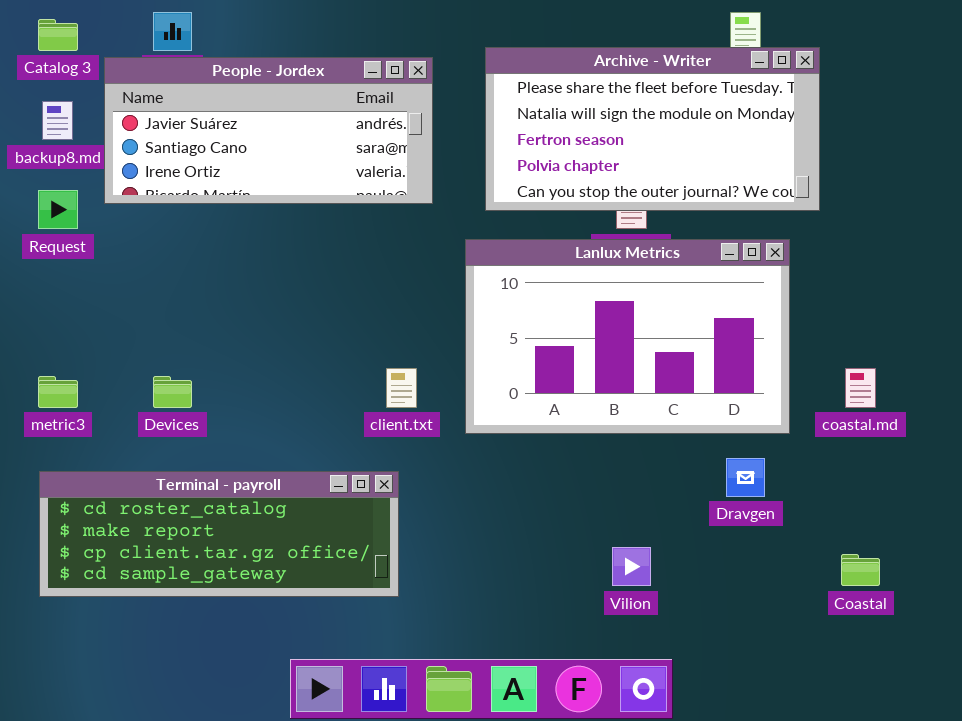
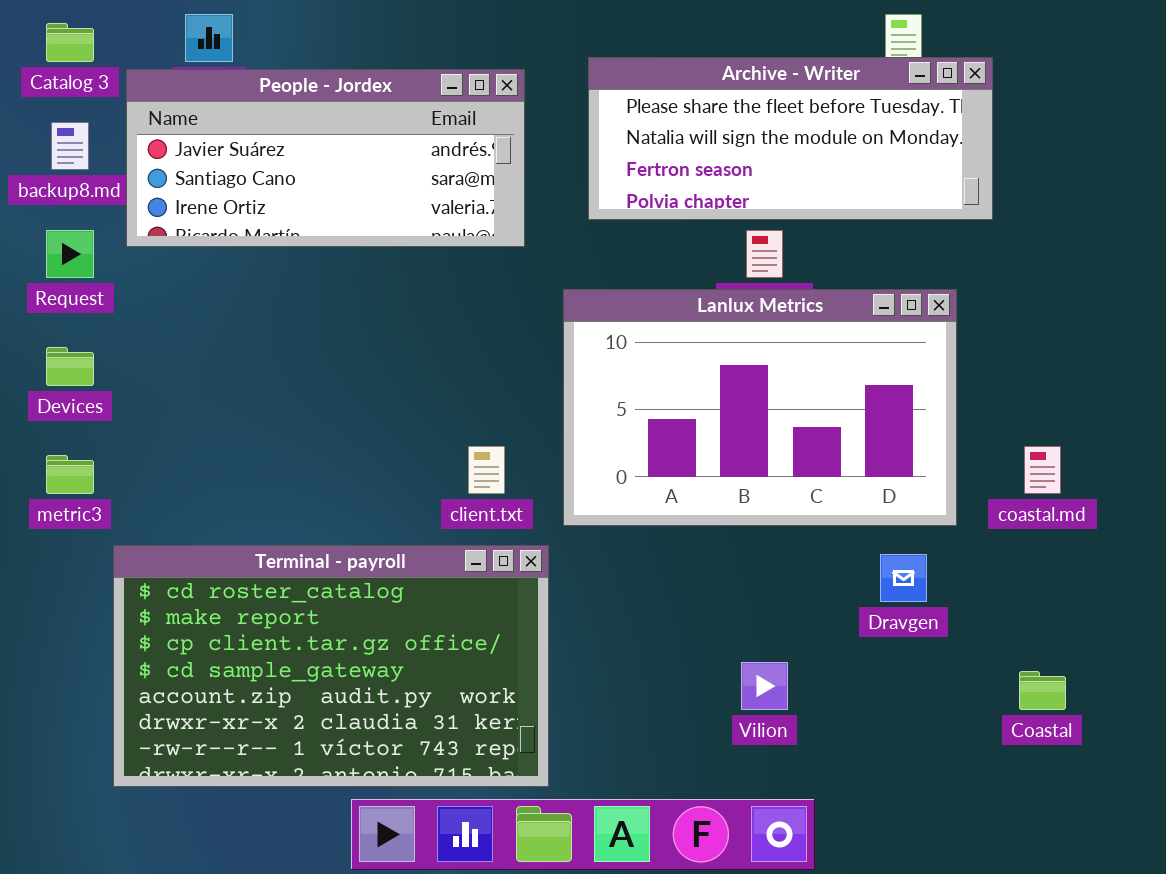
Archive - Writer: [485,47,820,211] -> [588,57,993,220], resized
Devices: [153,376,192,408] -> [46,347,94,386], moved
Terminal - payroll: [39,471,399,597] -> [113,545,549,787], moved, resized

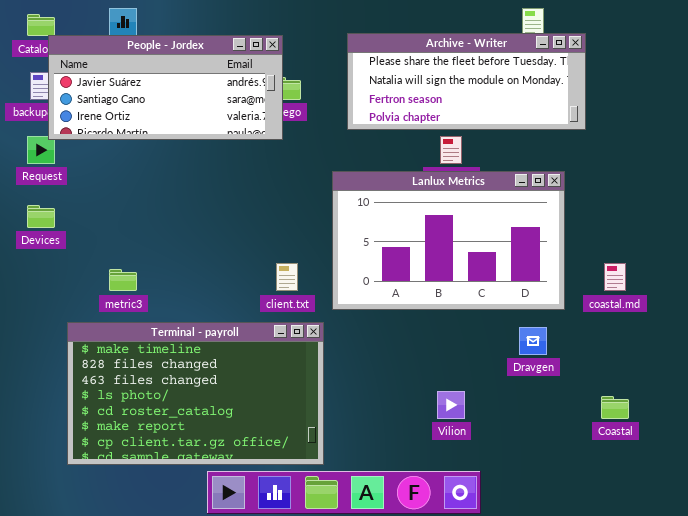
People - Jordex: [126,69,525,247] -> [48,35,283,140], moved
metric3: [46,455,94,494] -> [109,269,137,291], moved
Terminal - payroll: [113,545,549,787] -> [67,322,324,465], scrolled up 4 rows

